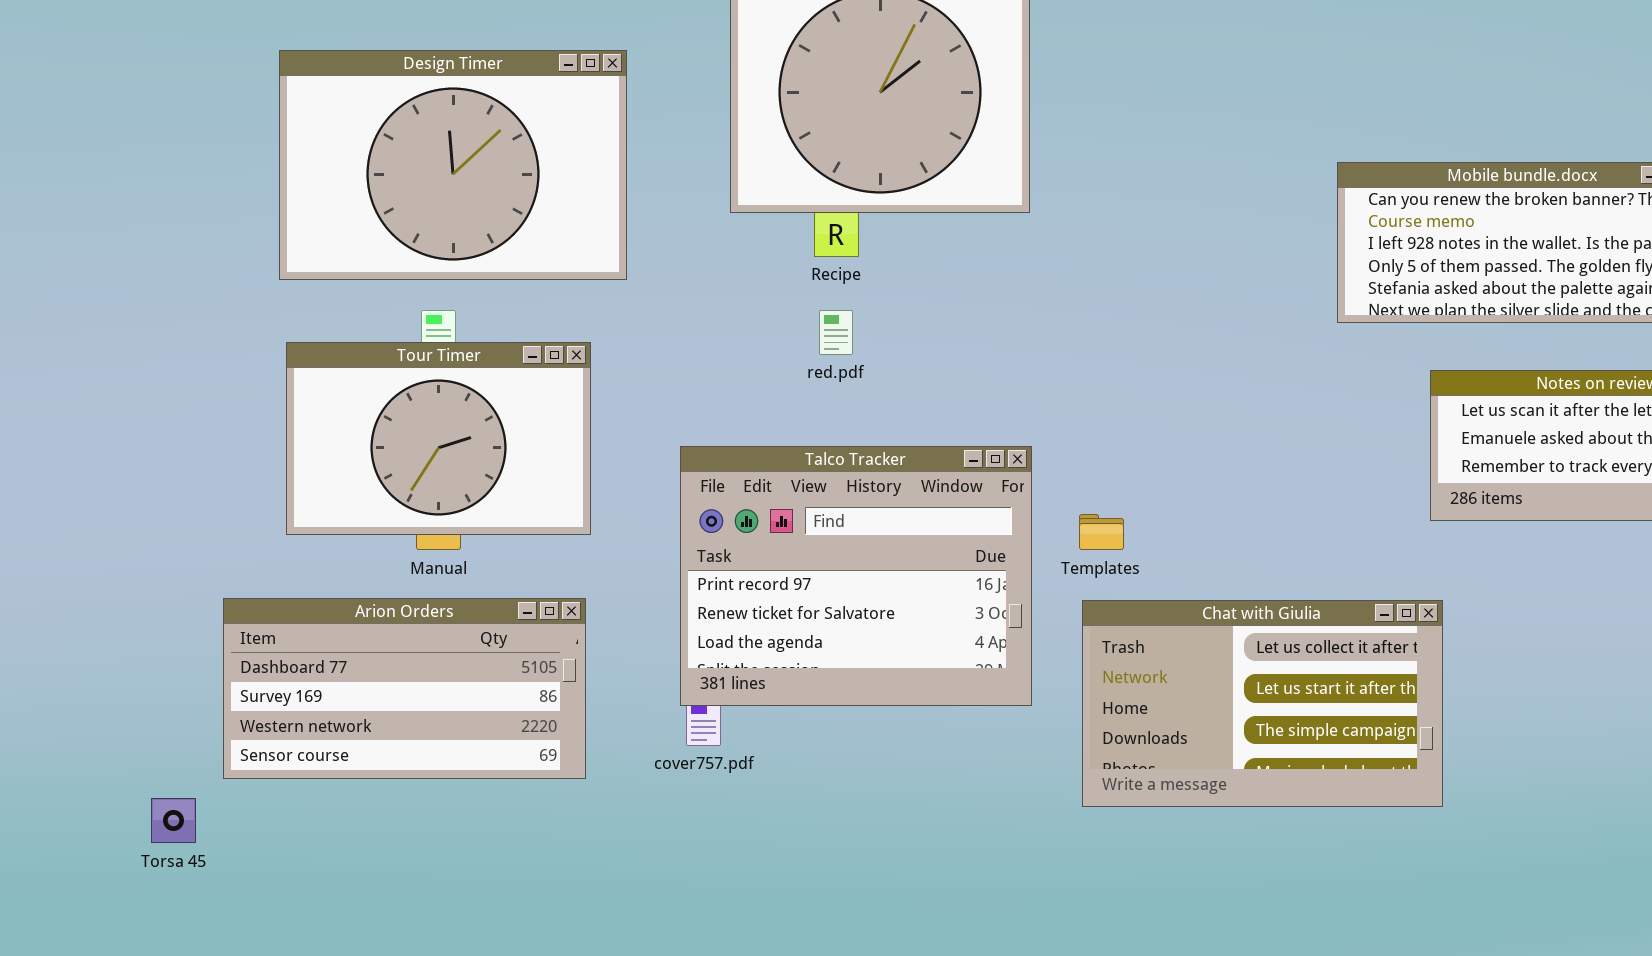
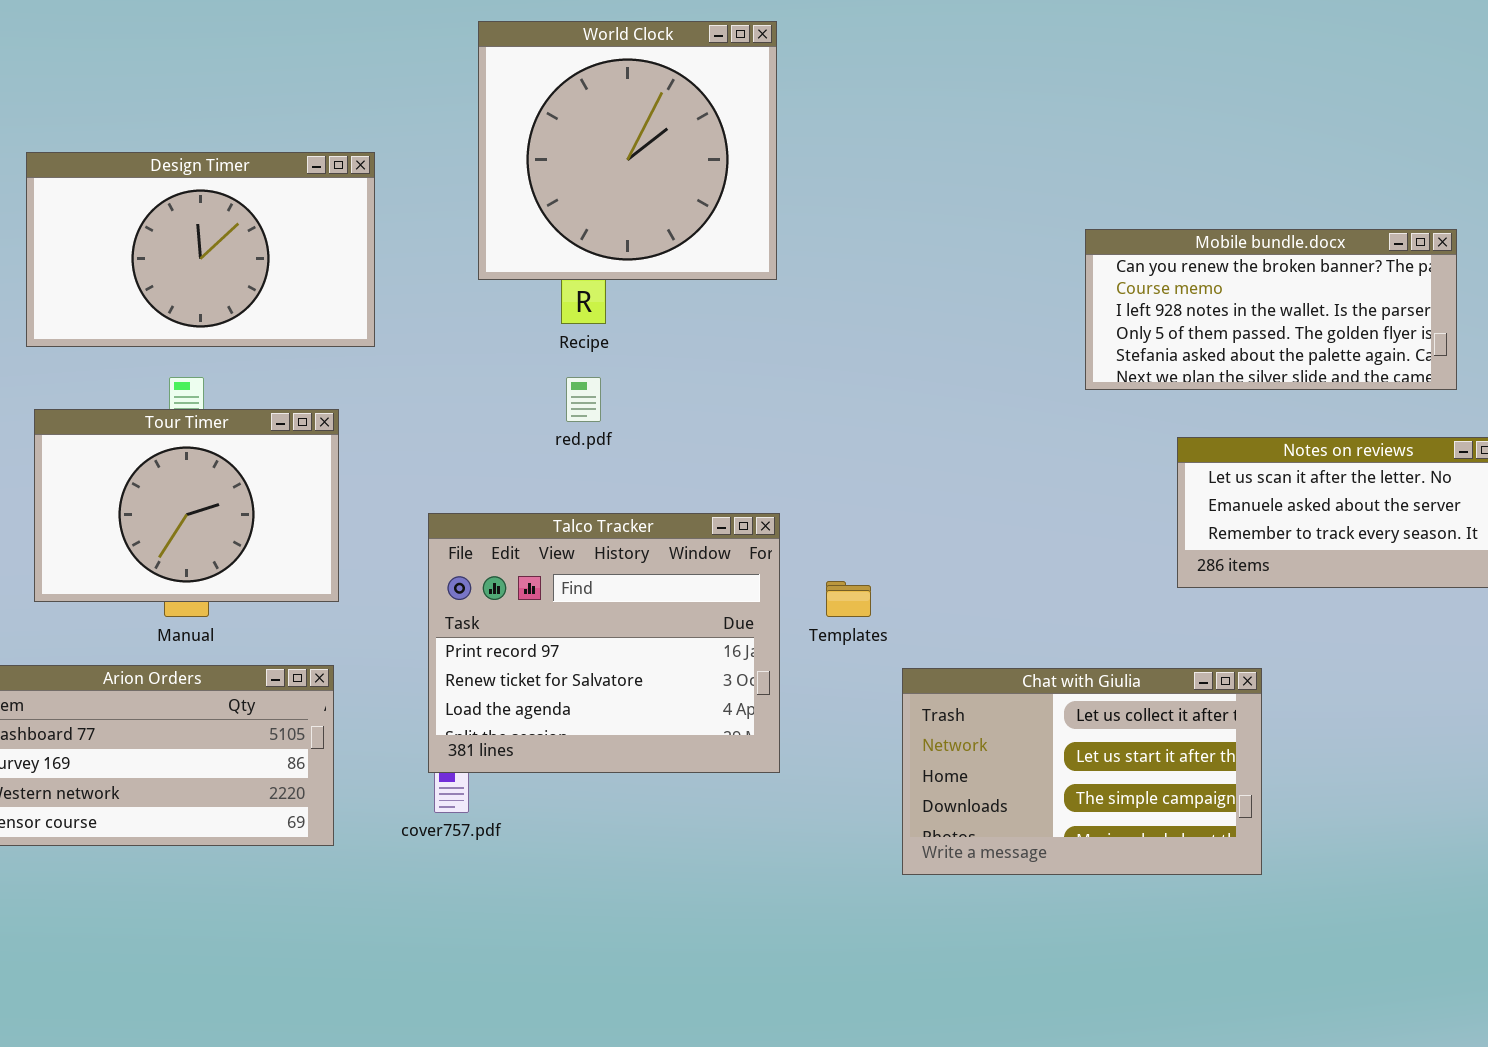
Design Timer: [279,50,627,280] -> [26,152,375,347], resized
Chat with Giulia: [1082,600,1443,807] -> [902,668,1262,875], moved

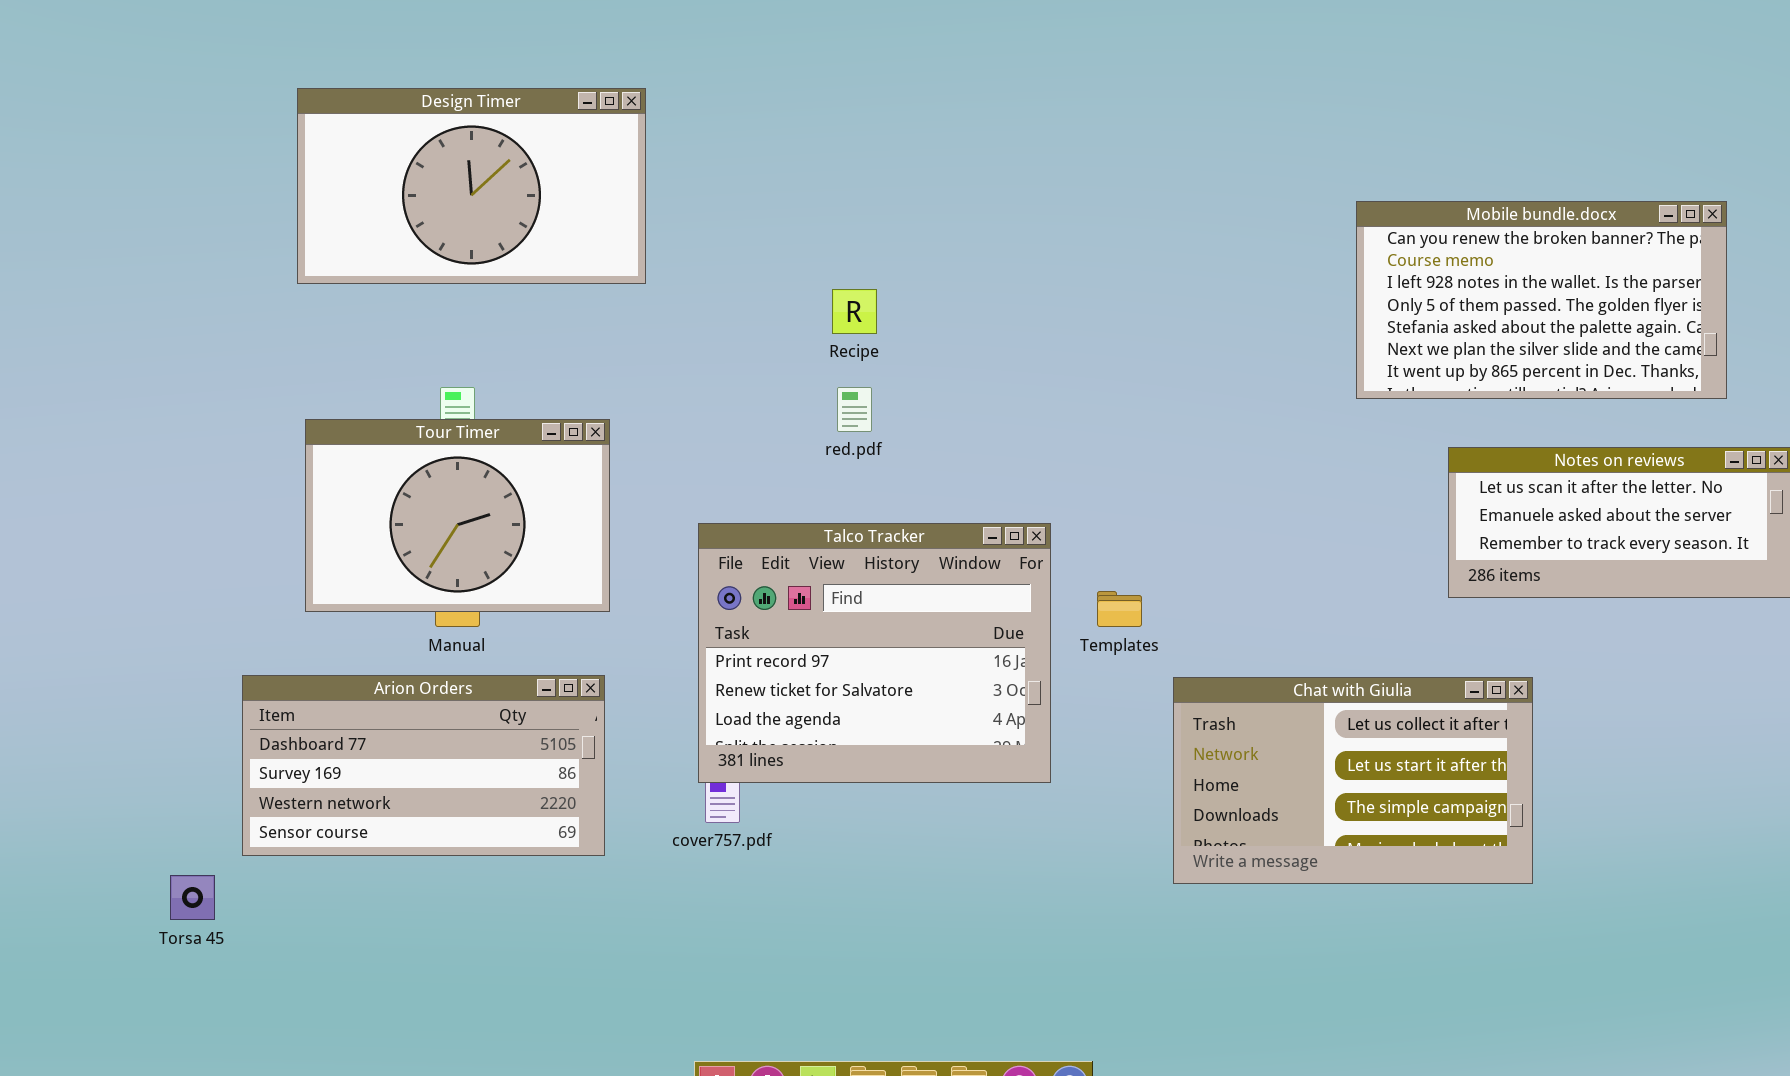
World Clock: [478,21,777,280] -> none, closed
Design Timer: [26,152,375,347] -> [297,88,646,284], moved
Mobile bundle.docx: [1085,229,1457,390] -> [1356,201,1727,399], resized

